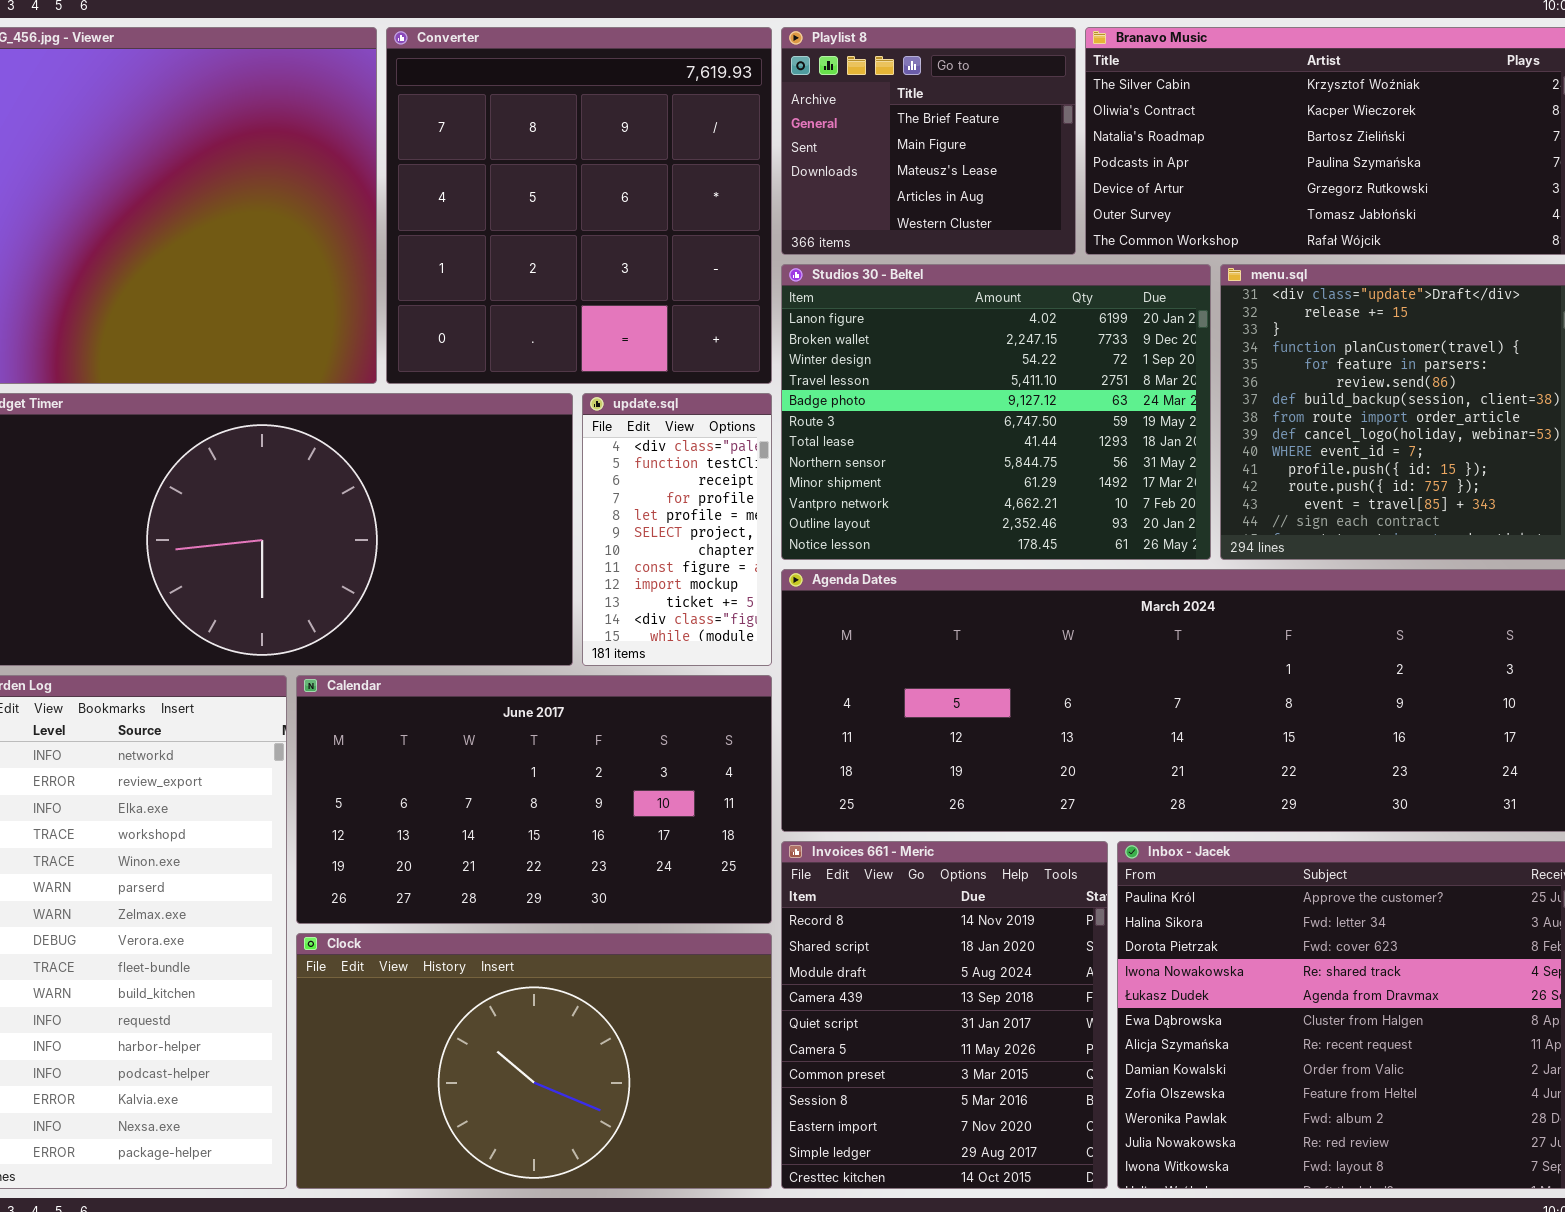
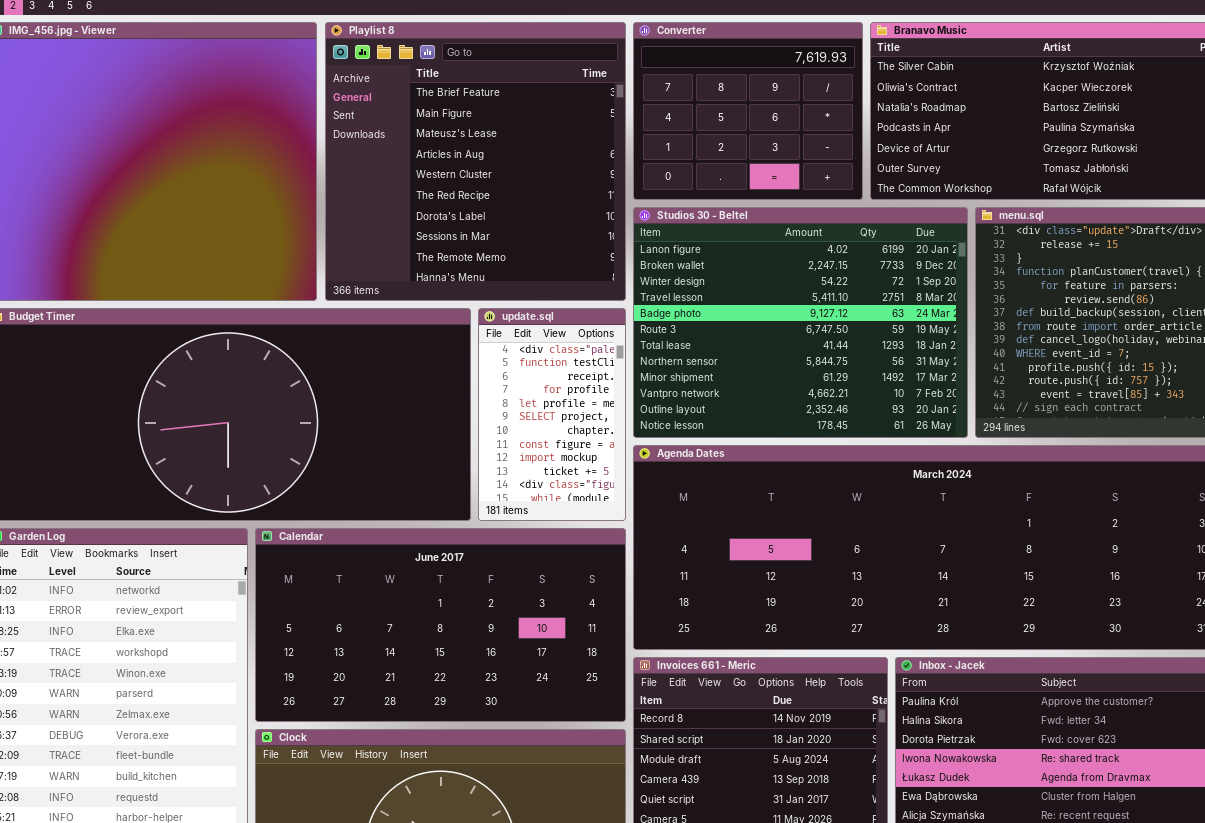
Converter: [386,27,772,384] -> [633,22,863,200], moved, resized
Playlist 8: [781,27,1076,255] -> [325,22,626,301], moved, resized

